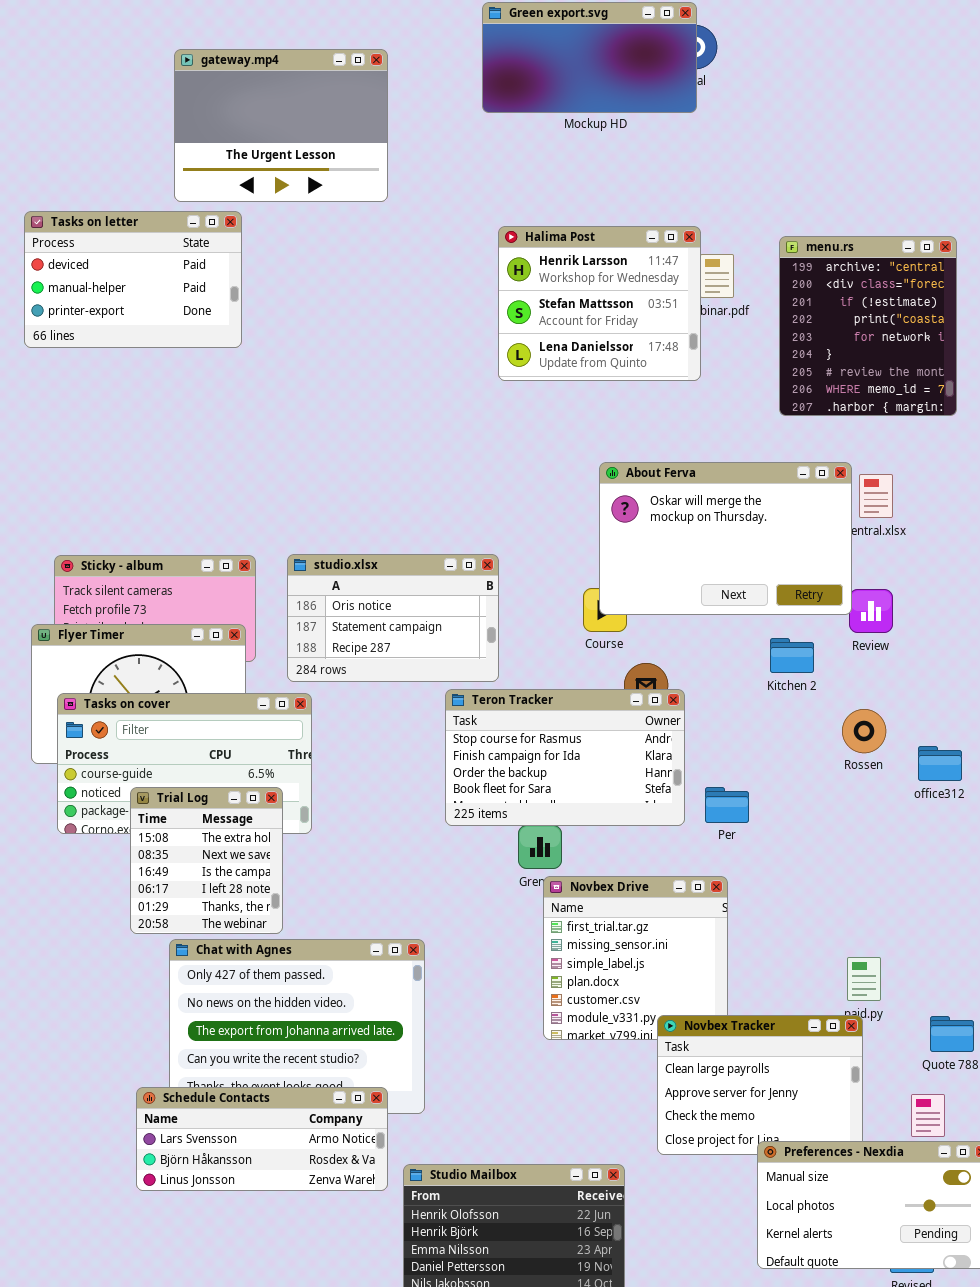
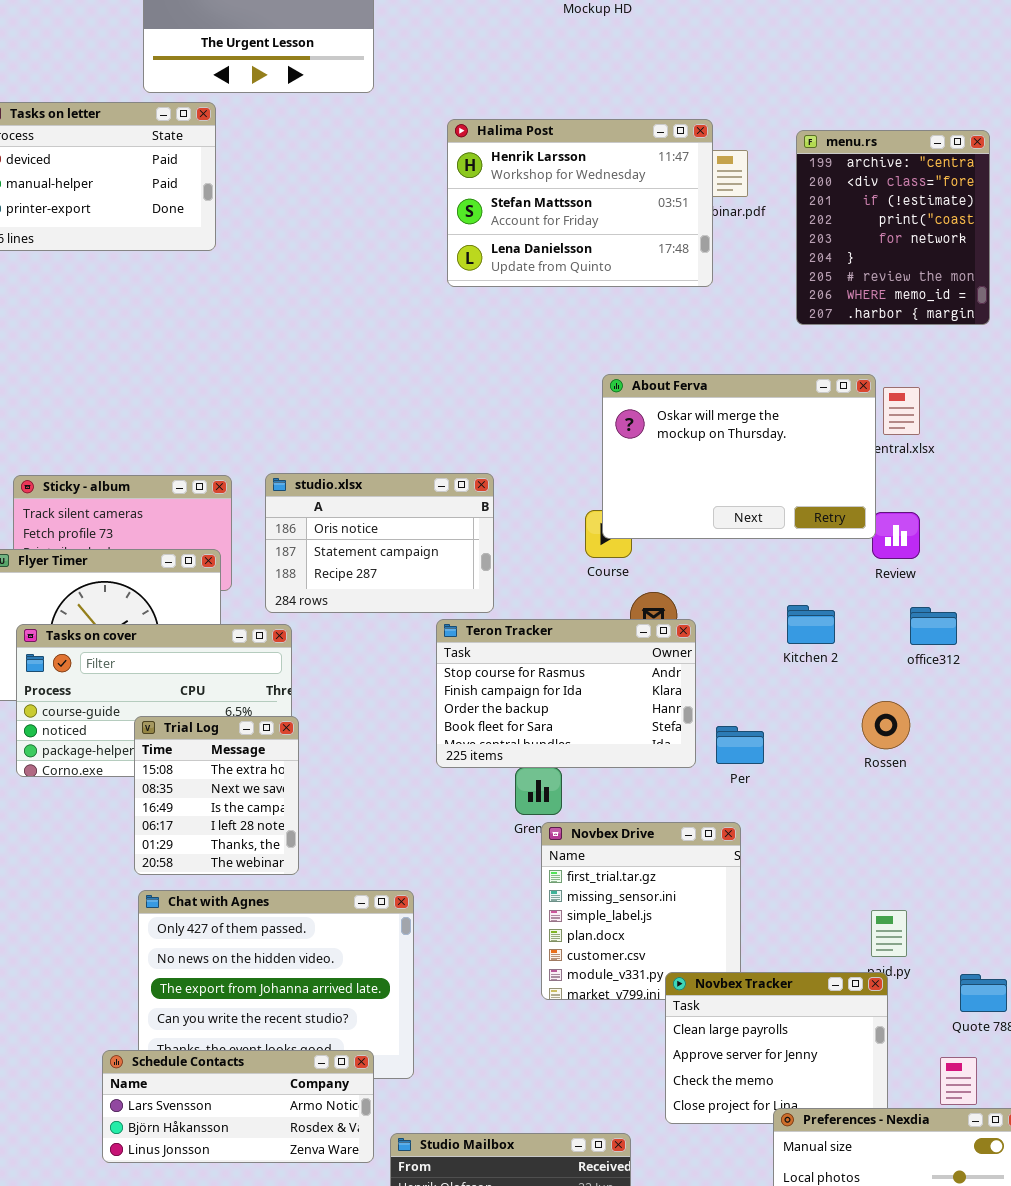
Halima Post: [498,226,701,381] -> [447,119,713,287], resized
Kitchen 2: [770,638,814,673] -> [787,605,835,644], moved
Rossen: [842,709,886,753] -> [862,701,910,749], moved
office312: [918,746,962,781] -> [910,607,957,645], moved
Trial Log: [130,787,283,934] -> [134,716,299,875], moved

